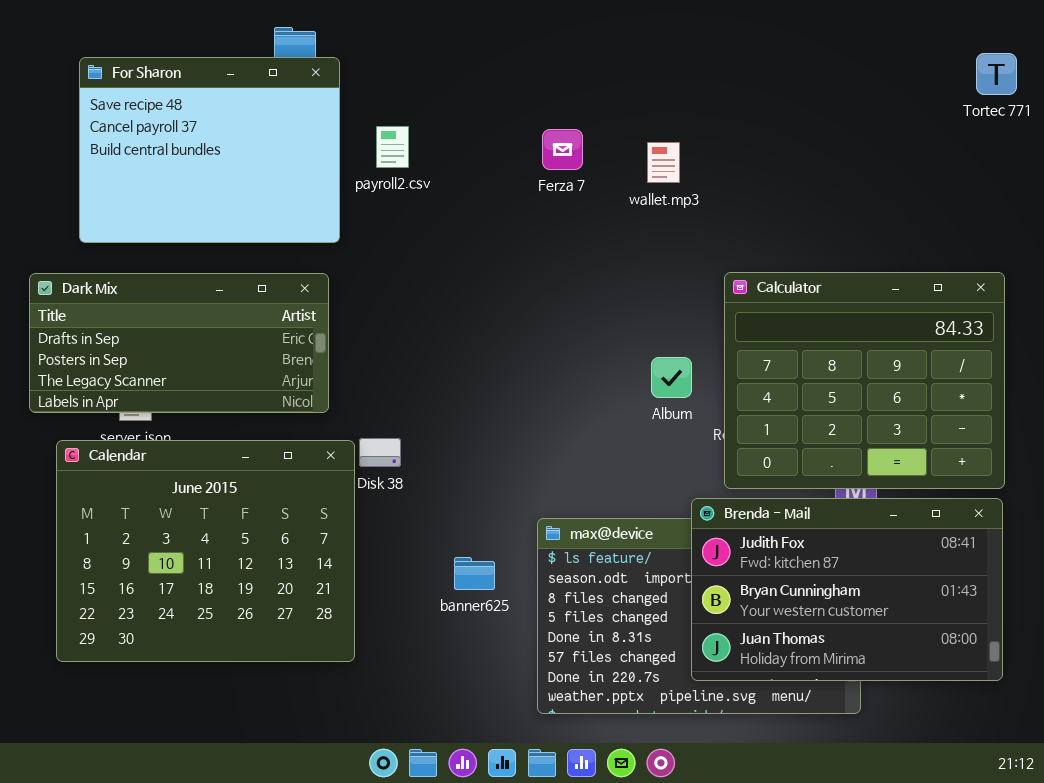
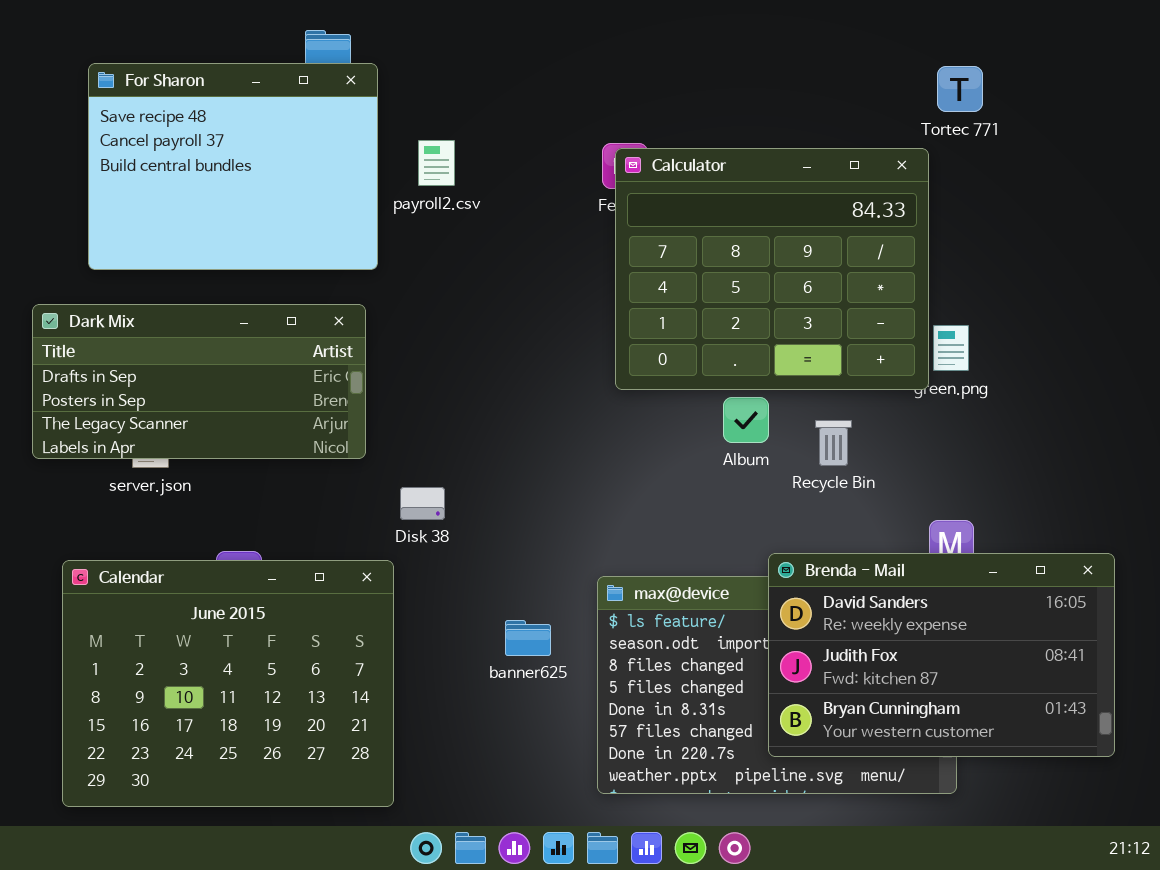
Tortec 771: [976,53,1017,95] -> [937,66,983,112], moved
Calculator: [724,272,1005,489] -> [615,148,929,390], moved
Calendar: [56,440,355,662] -> [62,560,394,807], moved
Brenda - Mail: [691,498,1003,681] -> [768,553,1115,757], scrolled up 1 row

